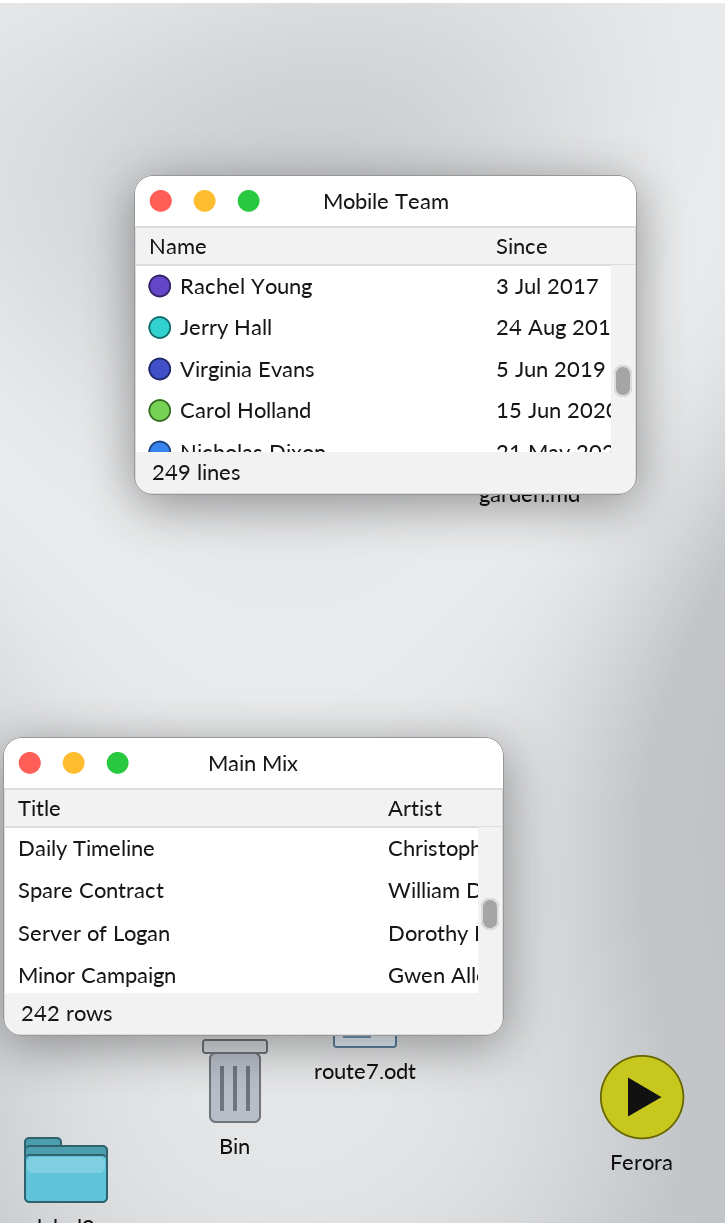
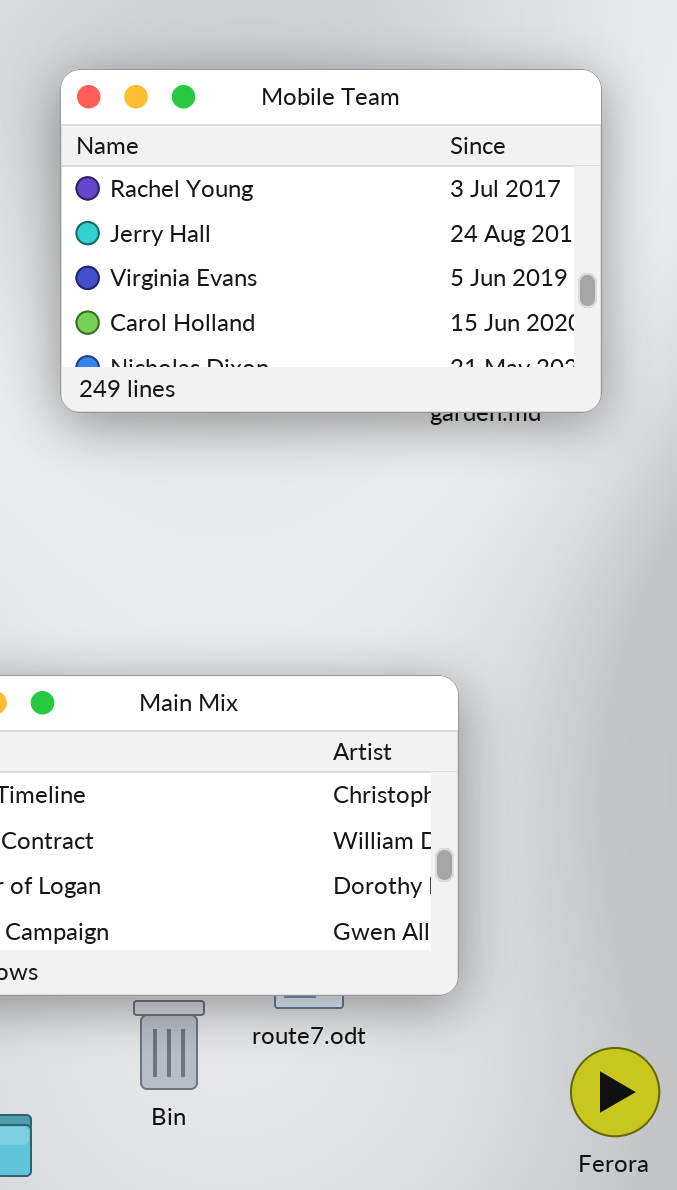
Ferora: [600,1055,684,1139] -> [570,1047,660,1137], moved

